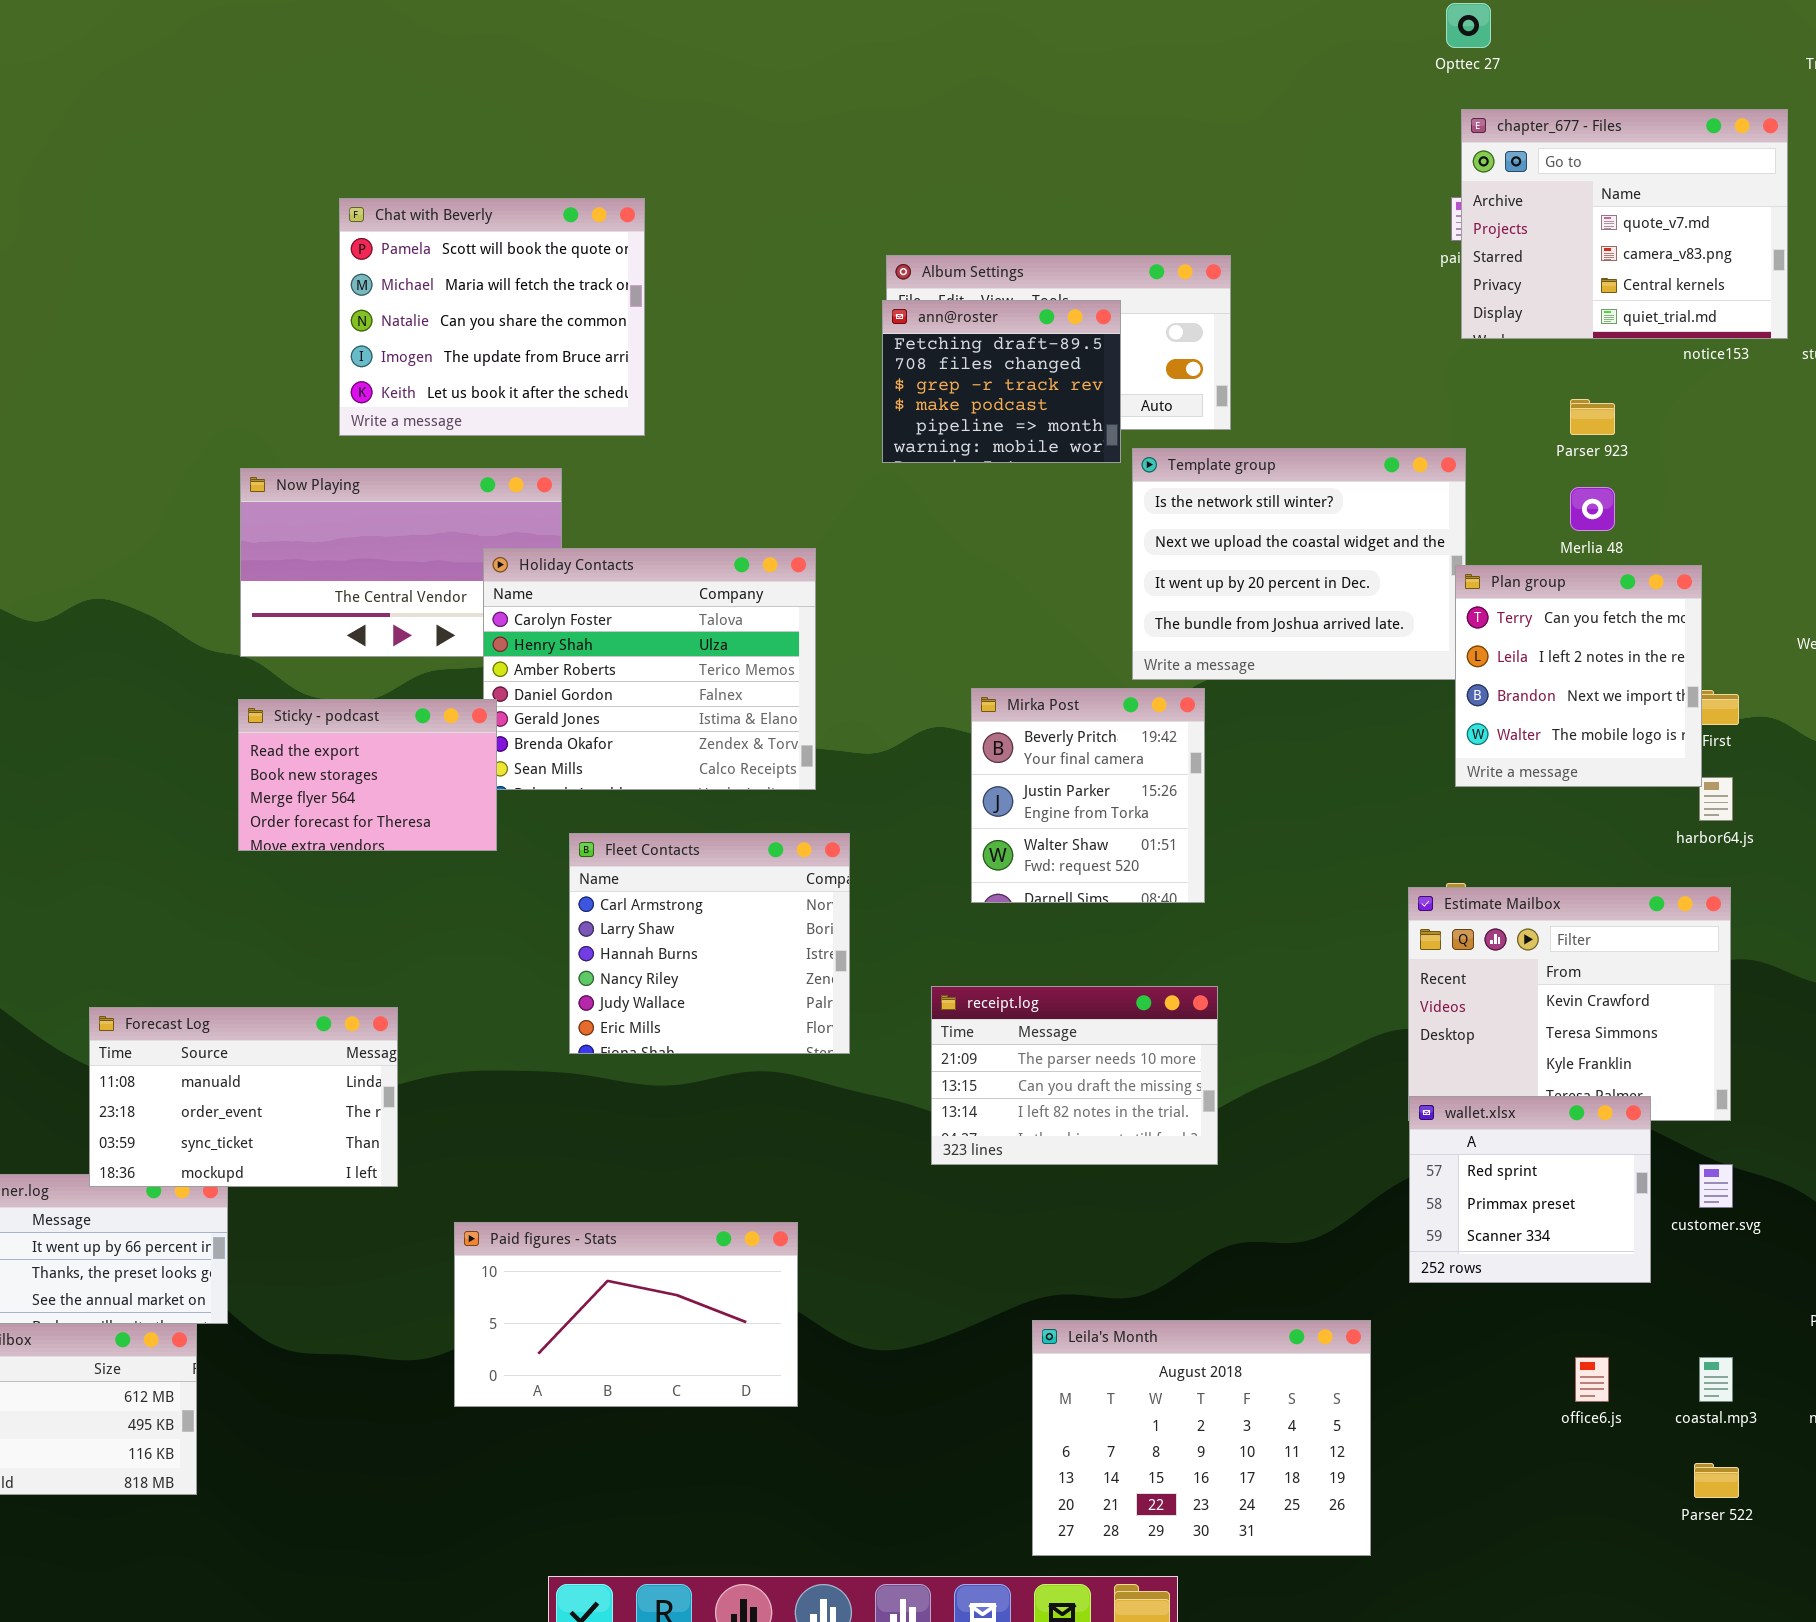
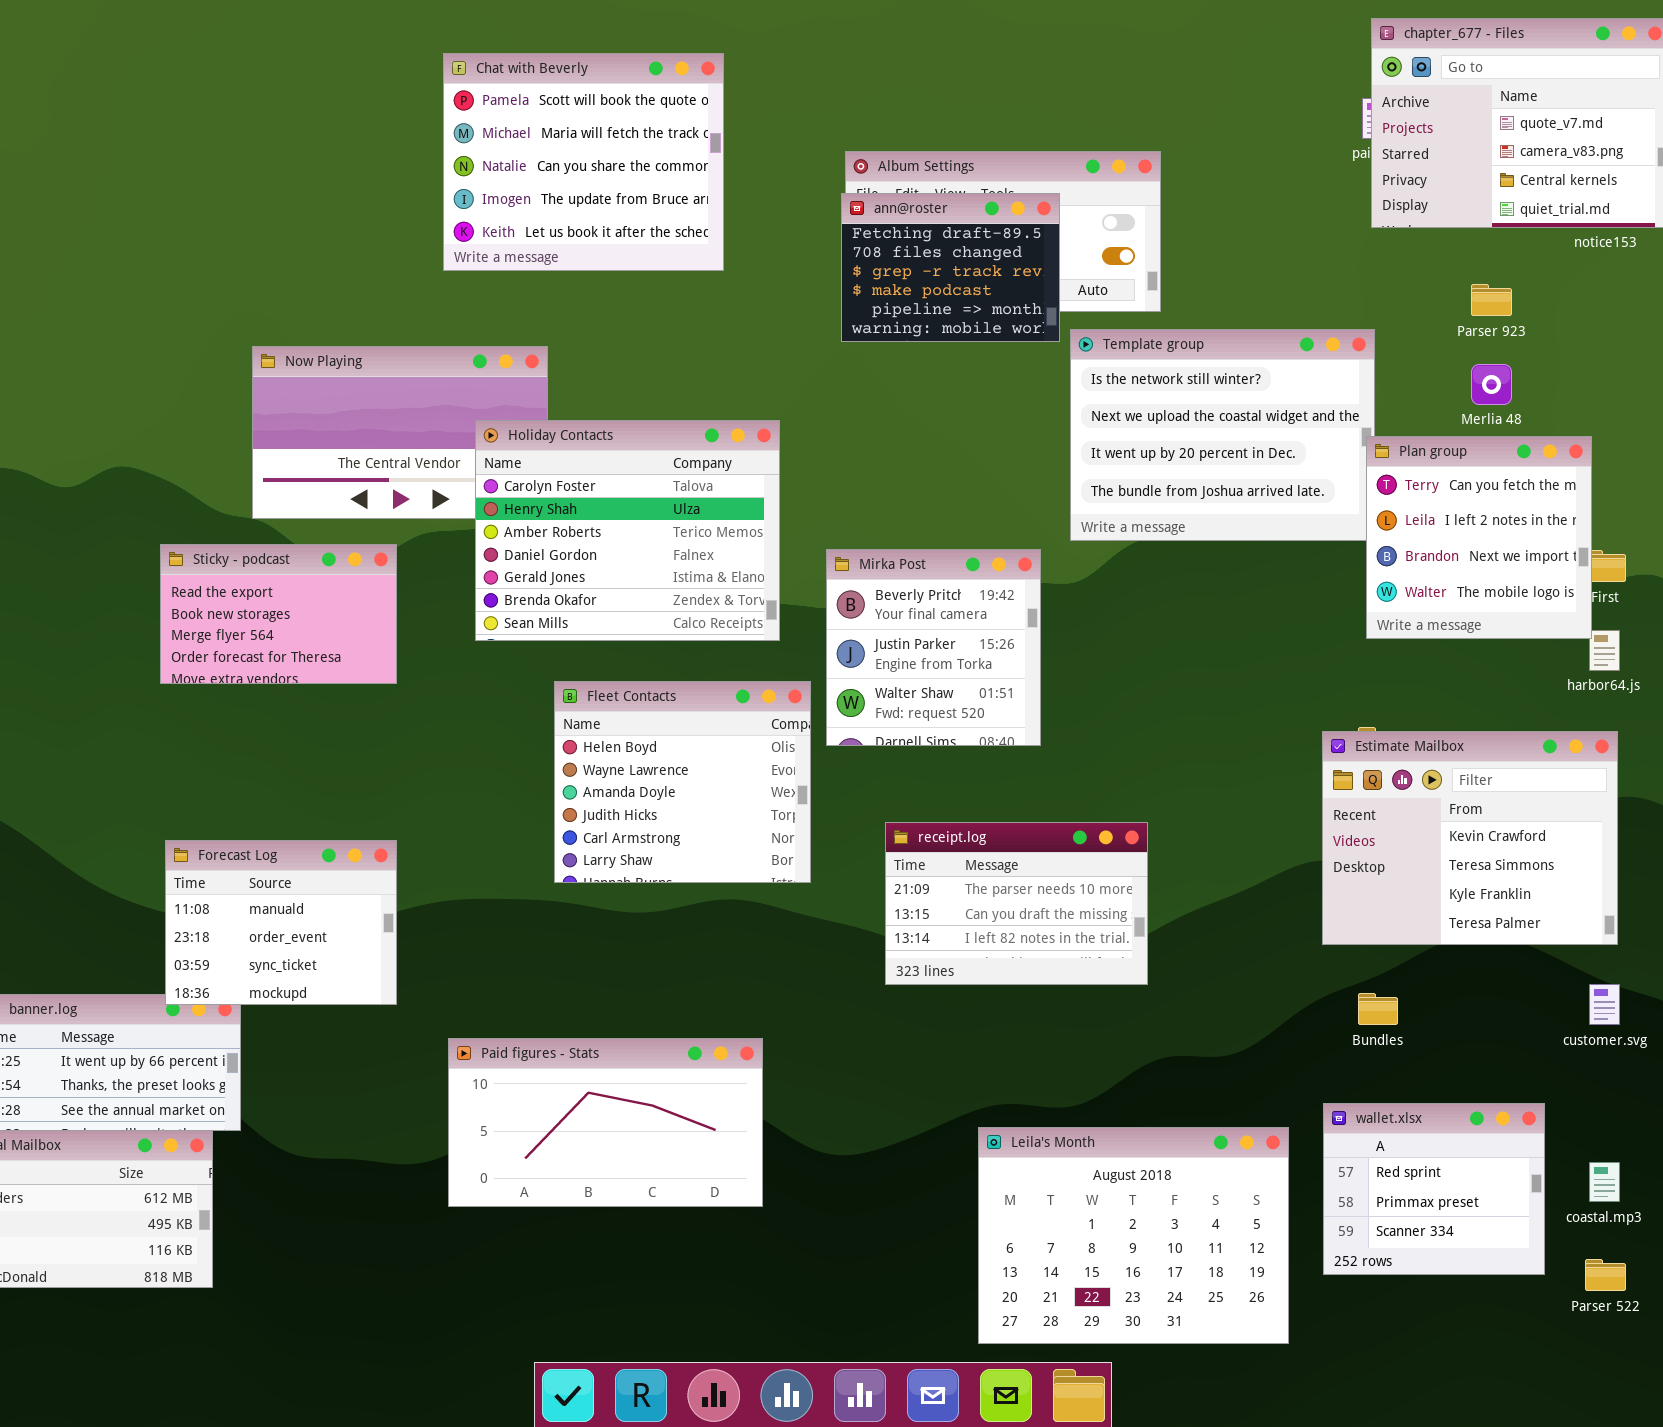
Chat with Beverly: [339,198,645,436] -> [443,53,724,271], moved
Mirka Post: [971,688,1205,903] -> [826,549,1041,746], moved
Sticky - podcast: [238,699,497,851] -> [160,544,397,684], moved
Fleet Contacts: [569,833,850,1054] -> [554,681,811,883], scrolled up 4 rows
Forecast Log: [89,1007,398,1187] -> [165,840,397,1005], resized
wallet.xlsx: [1409,1096,1651,1283] -> [1323,1103,1545,1275], moved

